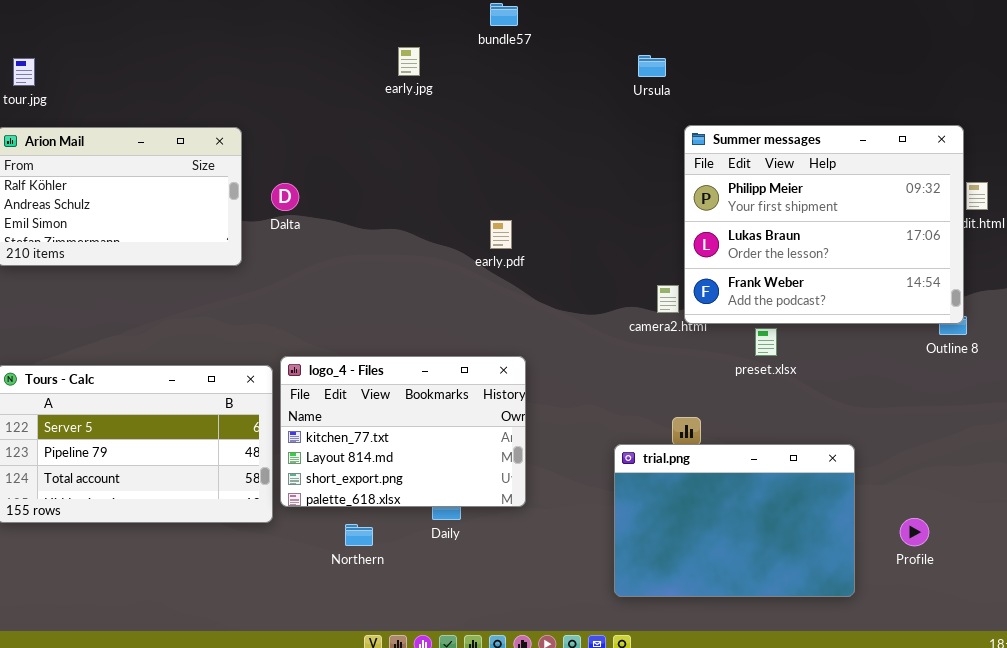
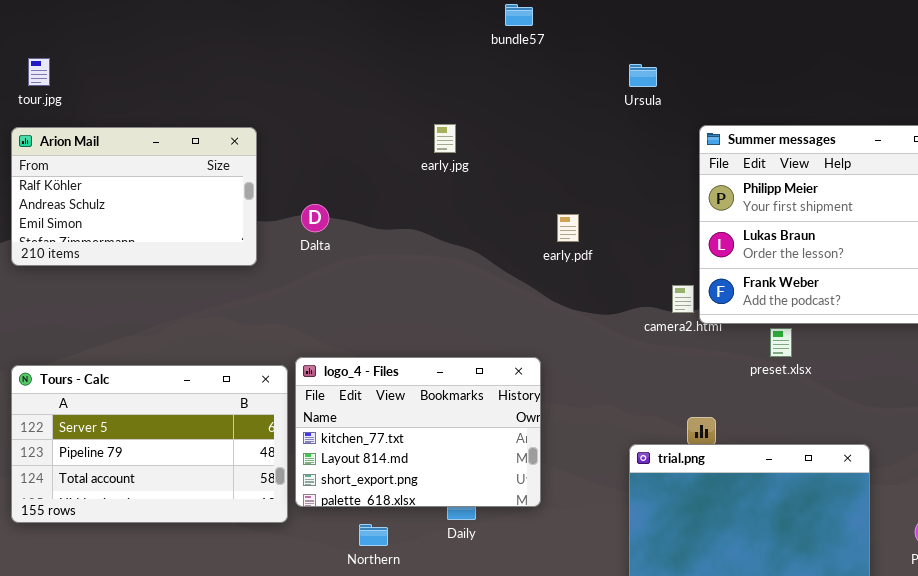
early.jpg: [398,47,420,76] -> [434,124,456,153], moved
Ursula: [638,55,666,77] -> [629,64,657,87], moved
Dalta: [271,183,299,211] -> [301,204,329,232], moved
early.pdf: [490,220,512,249] -> [557,214,579,242], moved

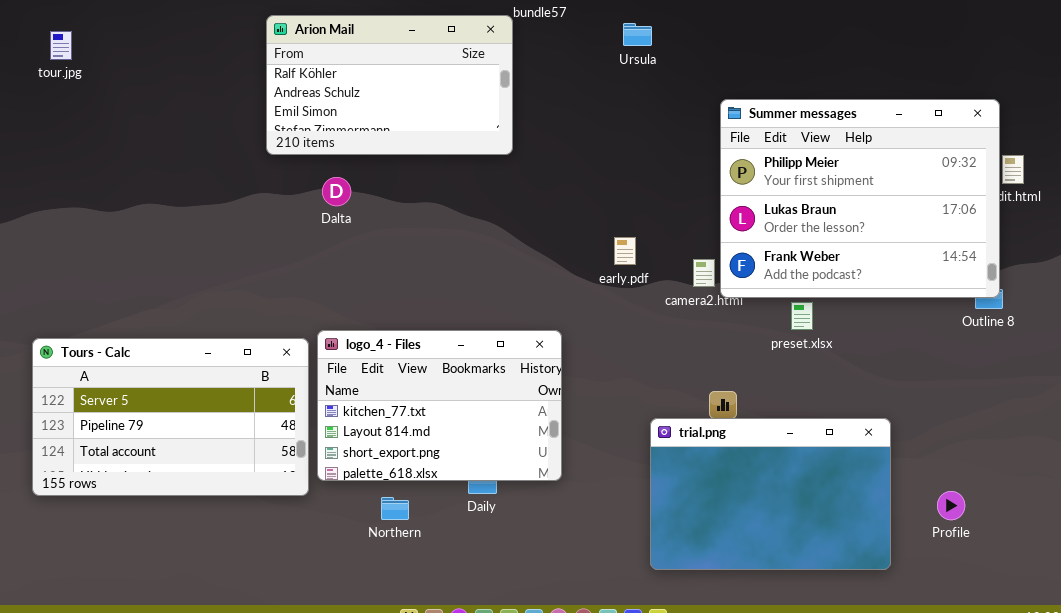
Ursula: [629,64,657,87] -> [623,23,652,46], moved
Arion Mail: [11,127,257,266] -> [266,15,513,155], moved
early.pdf: [557,214,579,242] -> [614,237,636,265], moved

